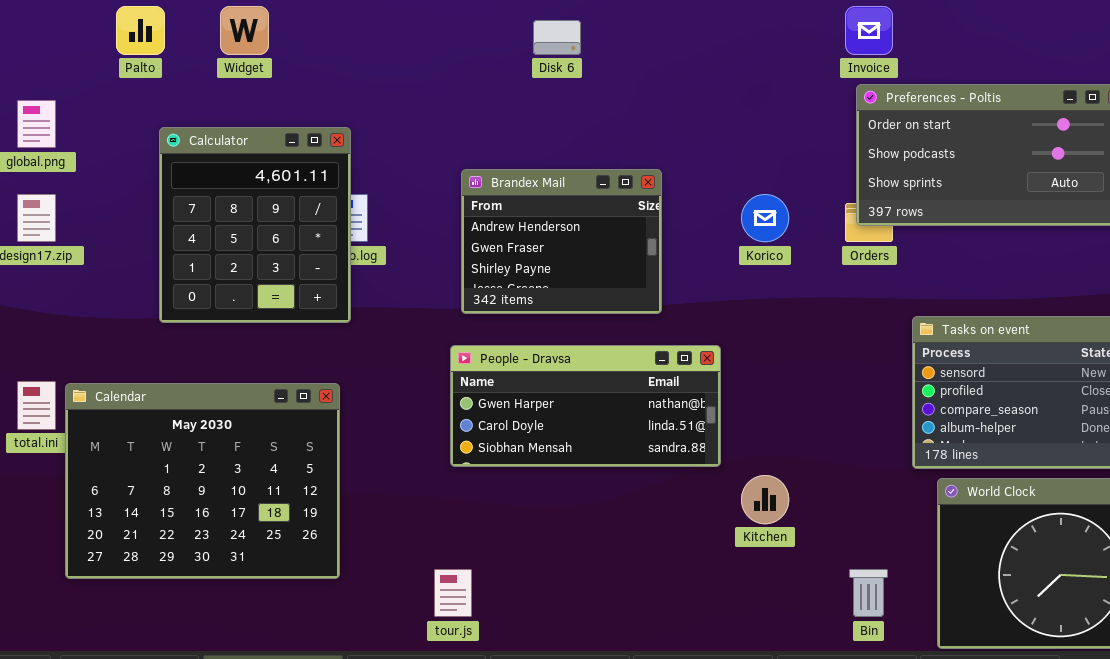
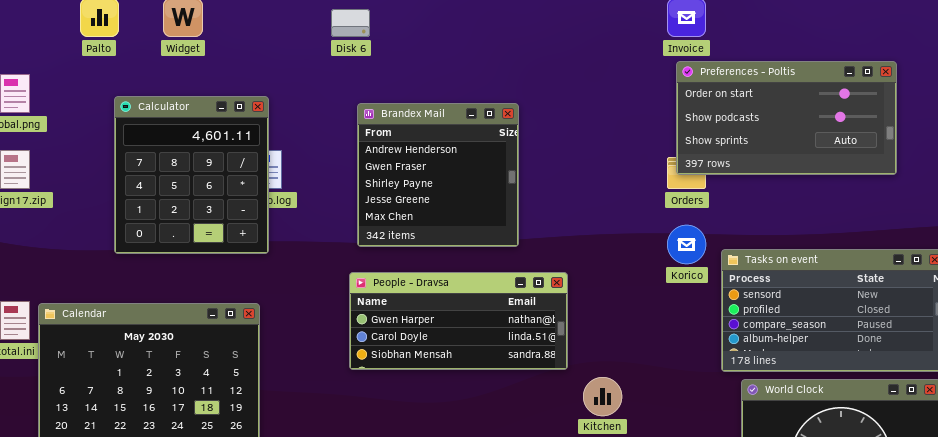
Disk 6: [533,20,581,55] -> [331,9,370,37], moved
Brandex Mail: [461,169,662,314] -> [357,103,519,247], resized
Korico: [741,194,789,242] -> [667,225,706,264], moved

